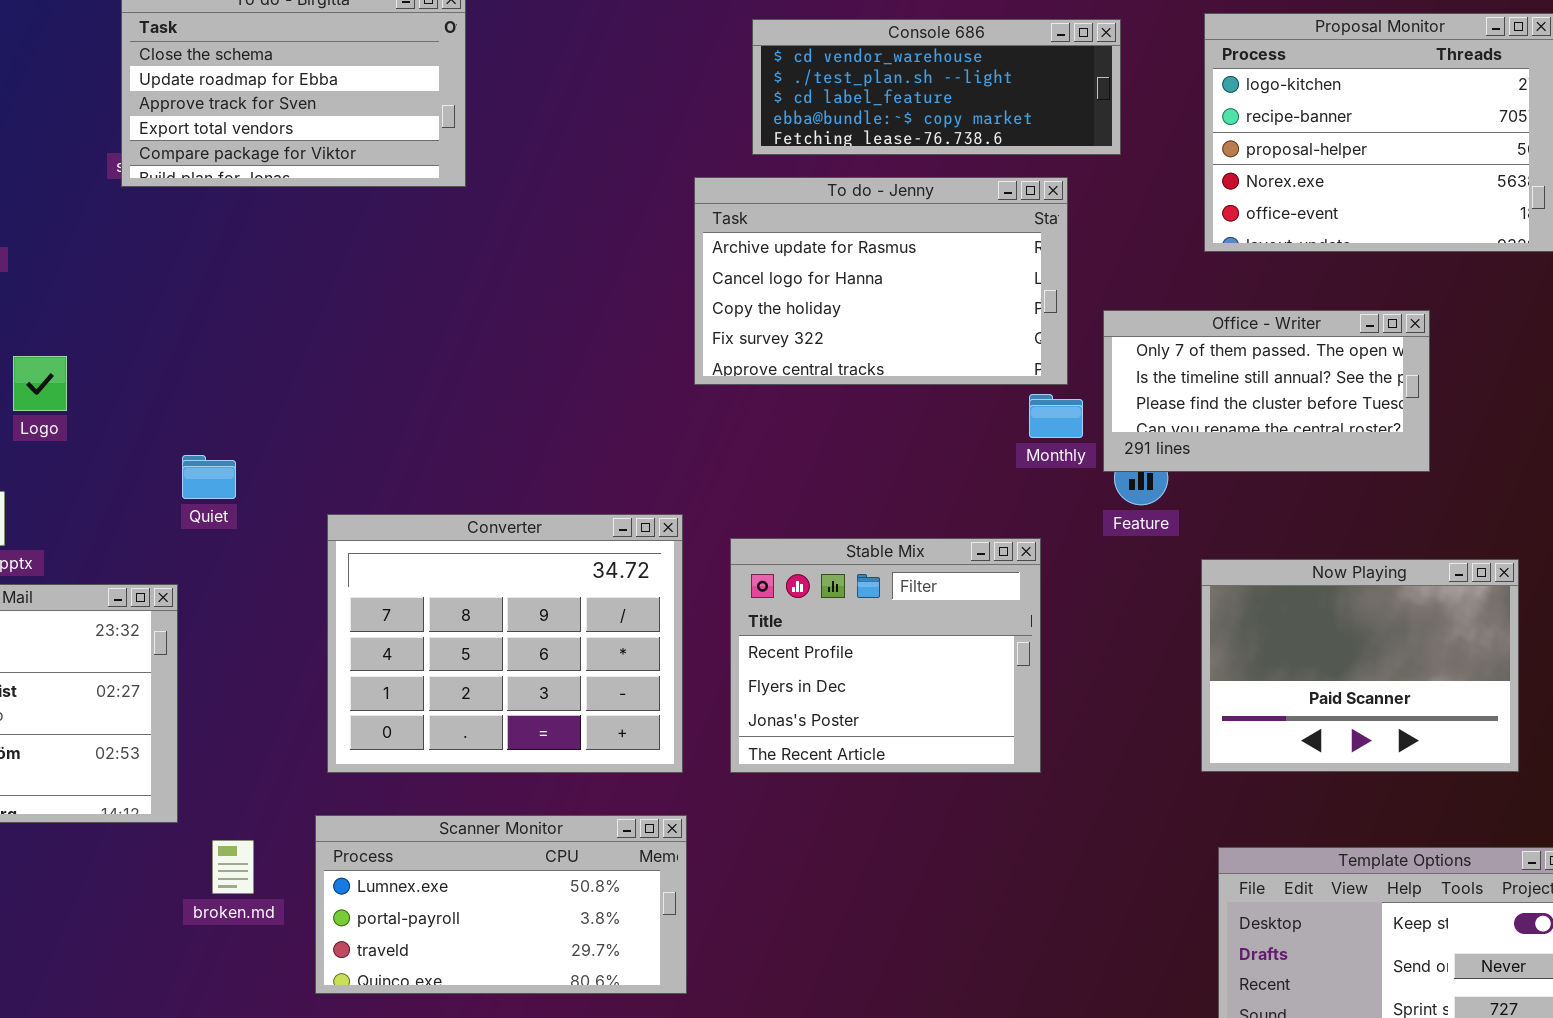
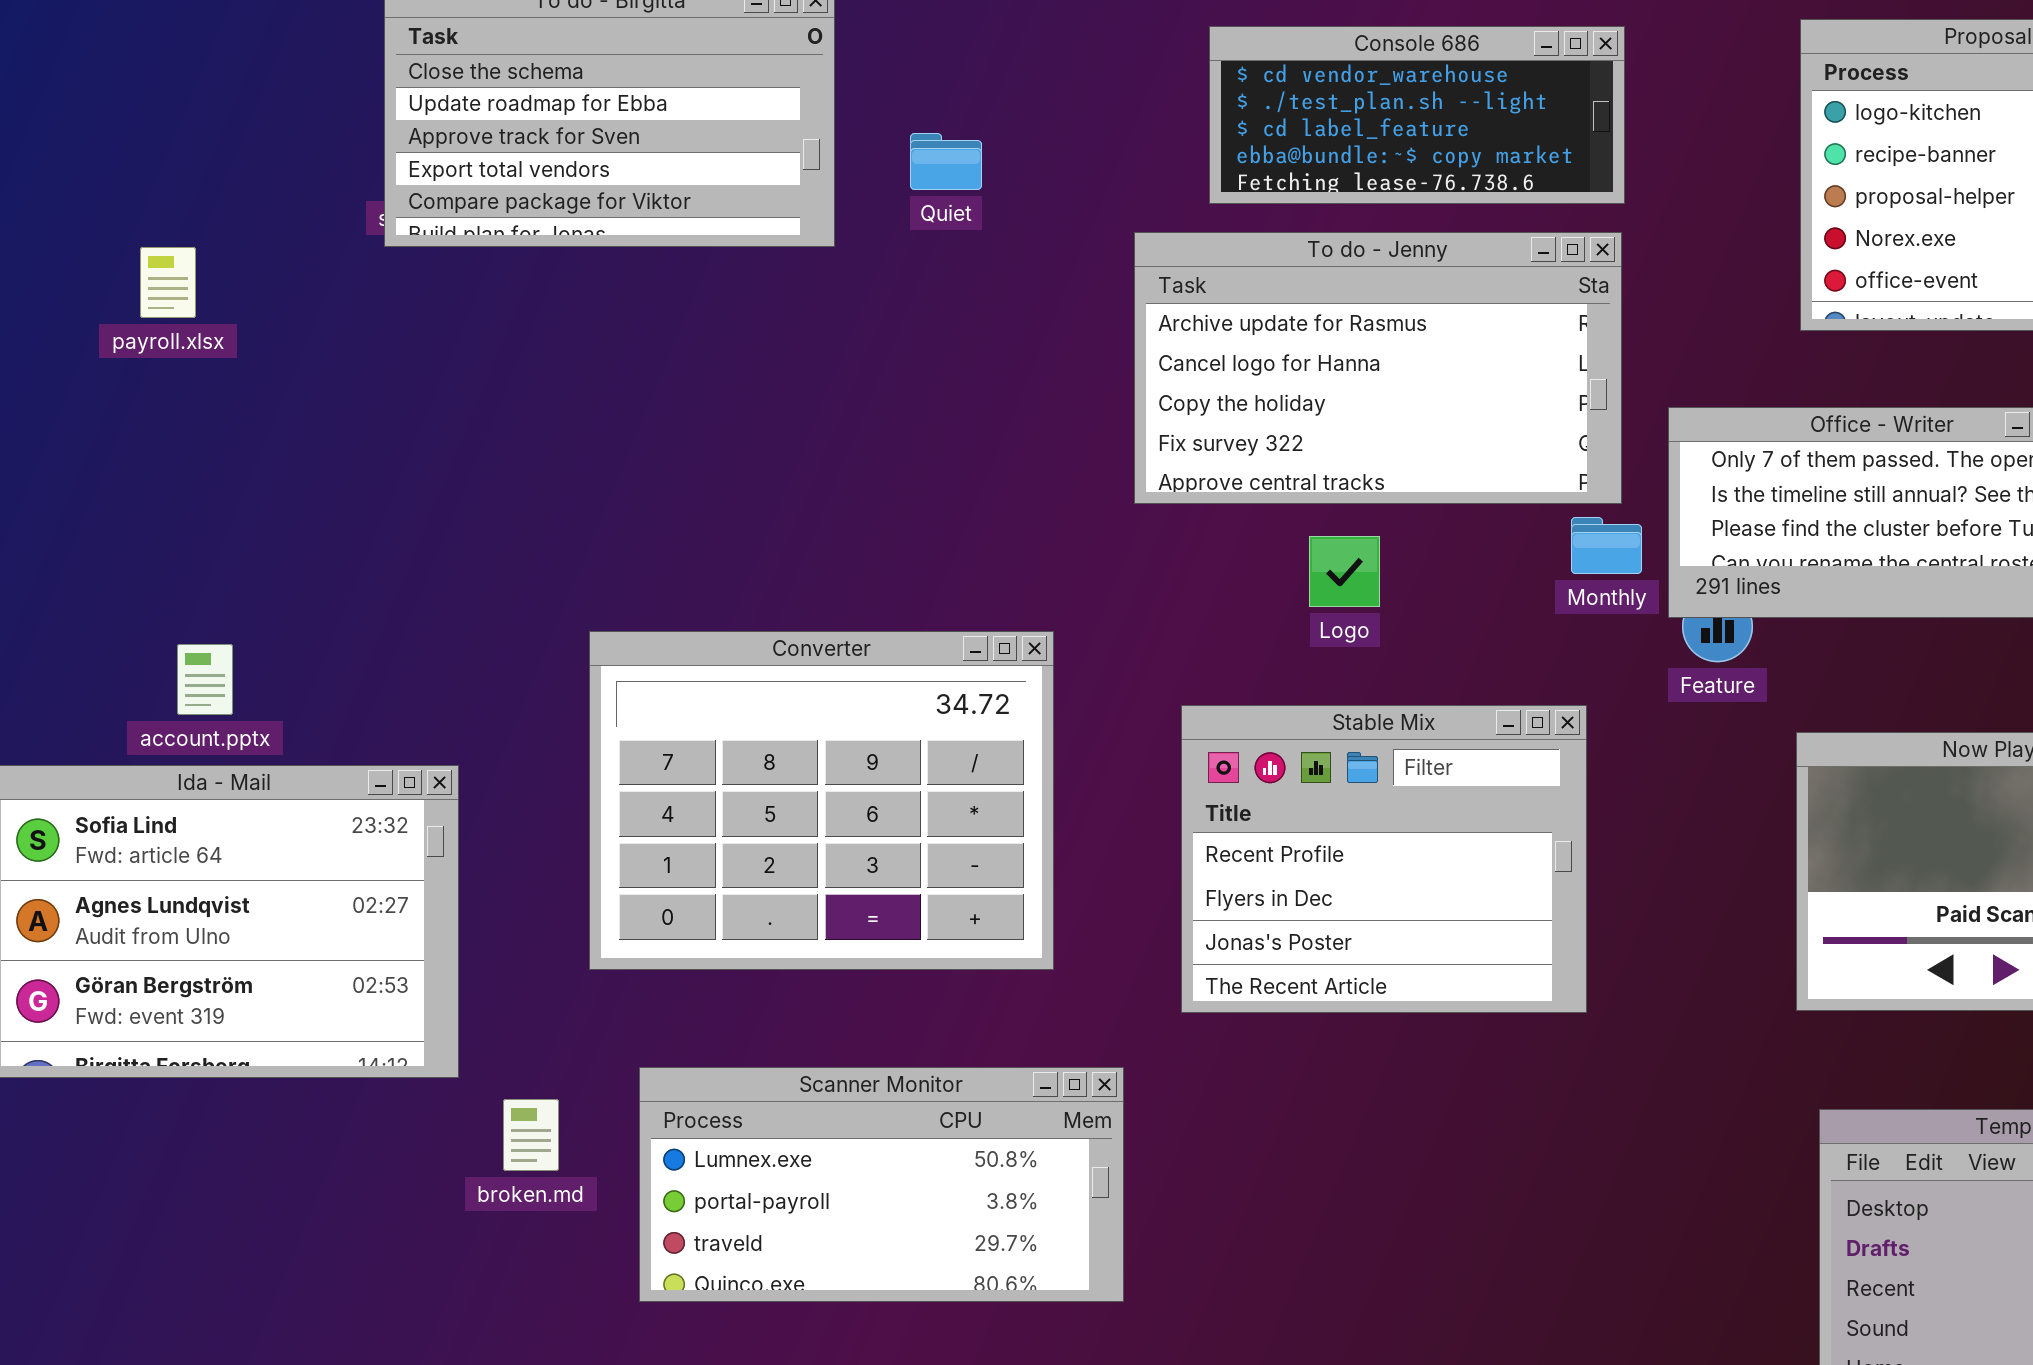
Console 686: [752,19,1121,155] -> [1209,26,1625,204], resized
Logo: [13,356,67,411] -> [1309,536,1380,607], moved
Quiet: [182,455,236,499] -> [910,133,982,190], moved
Converter: [327,514,683,773] -> [589,631,1054,970], moved

